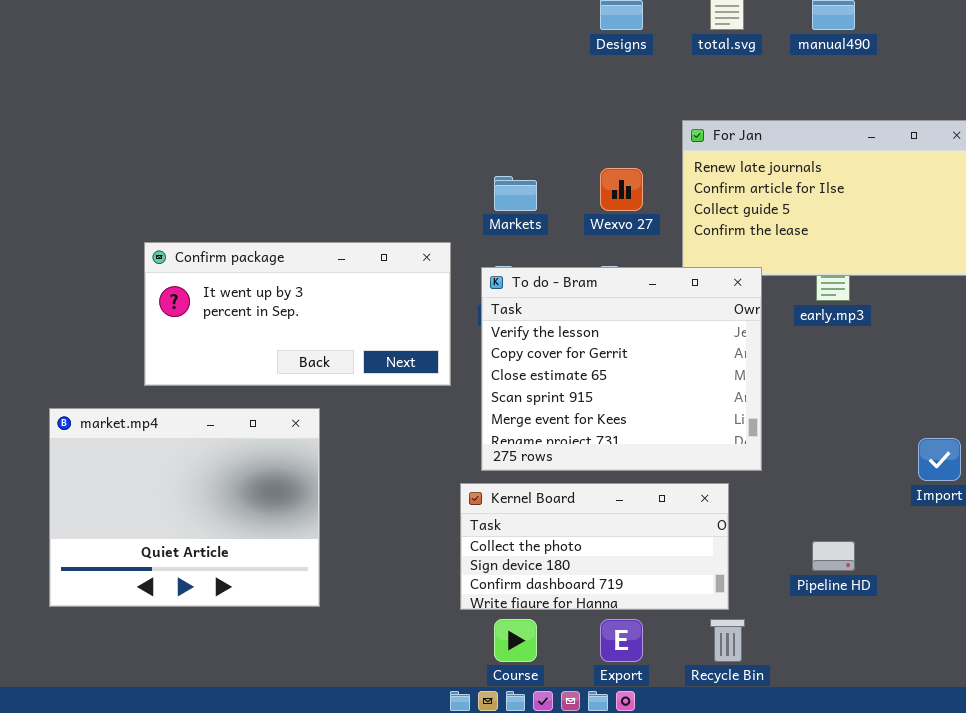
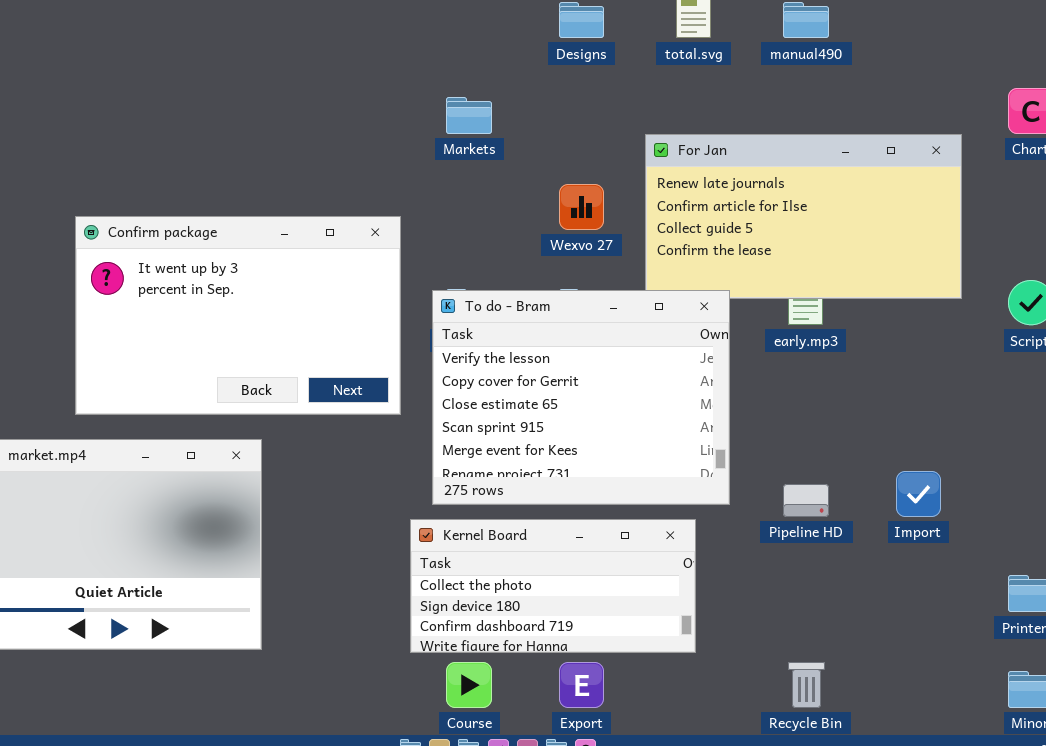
Markets: [494,176,537,211] -> [446,97,492,134], moved
Confirm package: [144,242,451,386] -> [75,216,401,415], resized
Pipeline HD: [812,541,855,571] -> [783,484,829,517], moved
Recycle Bin: [710,619,745,662] -> [788,662,825,708], moved

